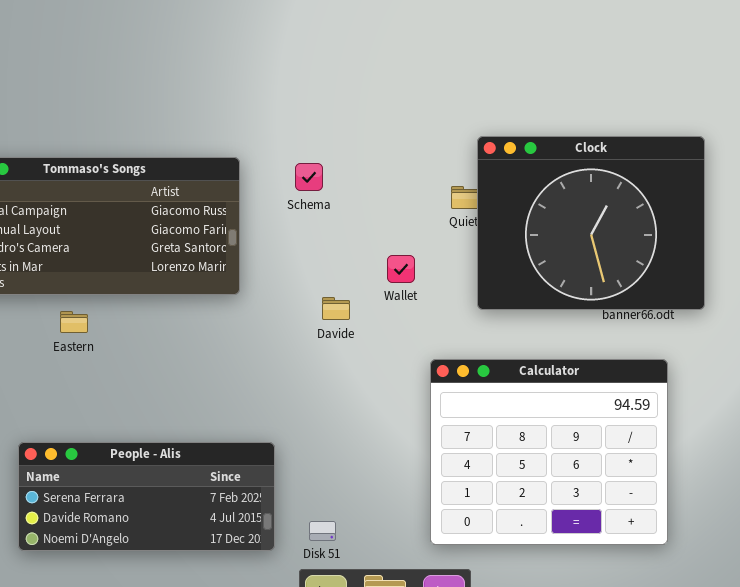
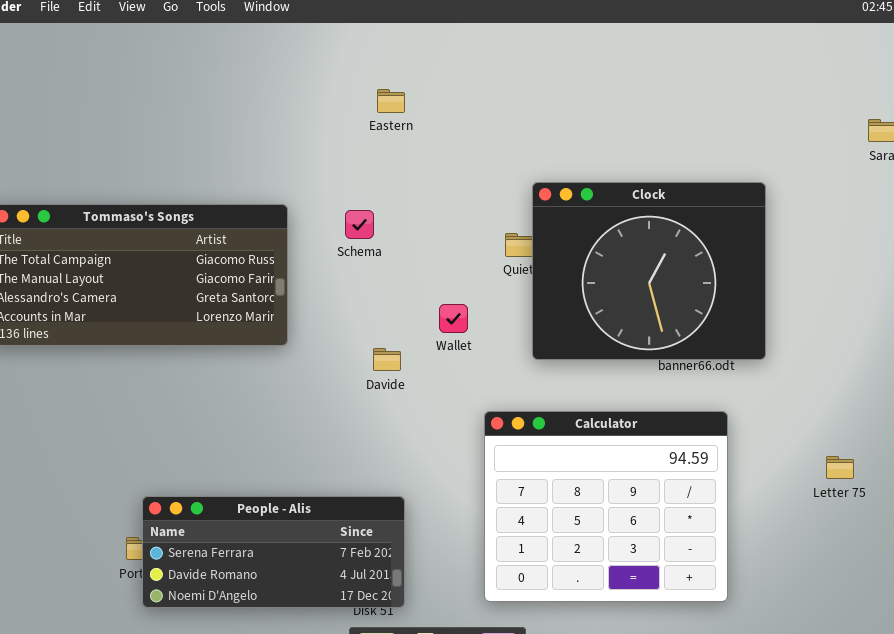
Eastern: [60,311,88,333] -> [377,89,405,113], moved
People - Alis: [18,442,275,551] -> [142,496,405,608], moved

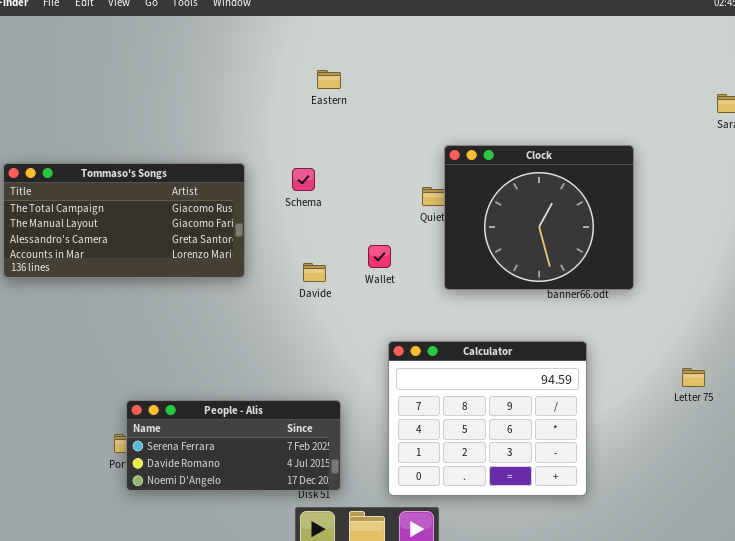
Davide: [373,348,401,371] -> [303,263,326,282], moved
Calculator: [484,411,728,602] -> [388,341,587,496], moved

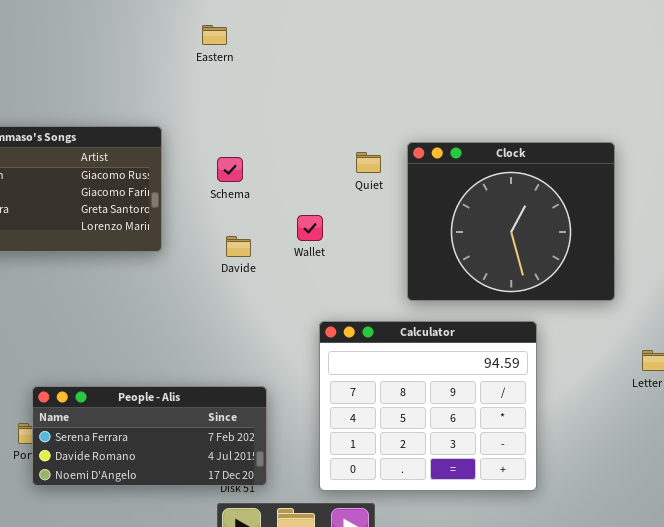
Eastern: [317,70,341,89] -> [202,25,227,45], moved
Clock: [444,145,634,290] -> [407,142,615,301], moved
Schema: [292,168,315,191] -> [217,157,243,182], moved

